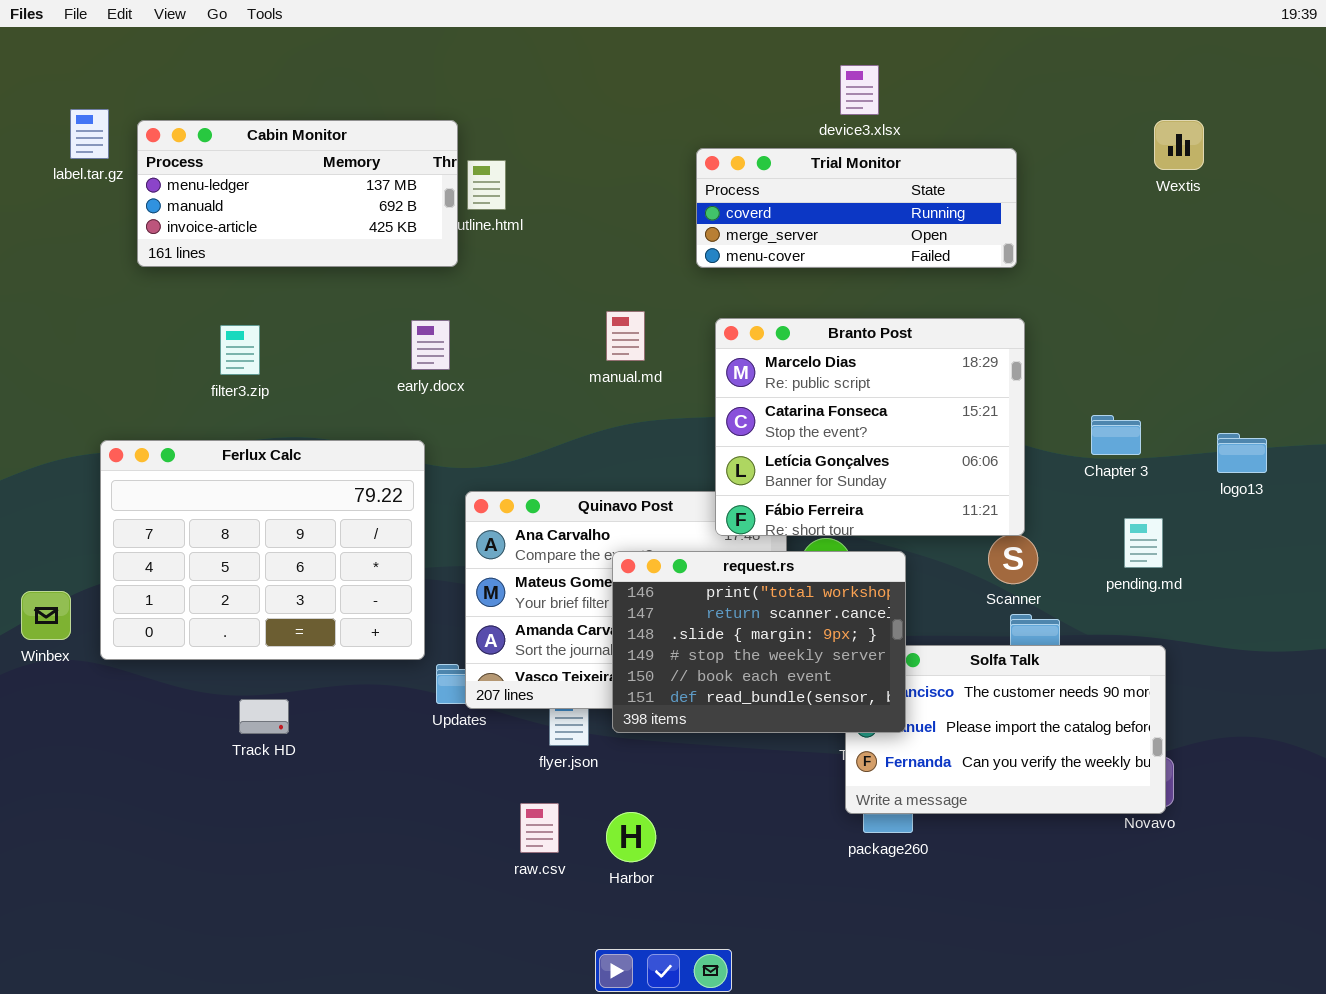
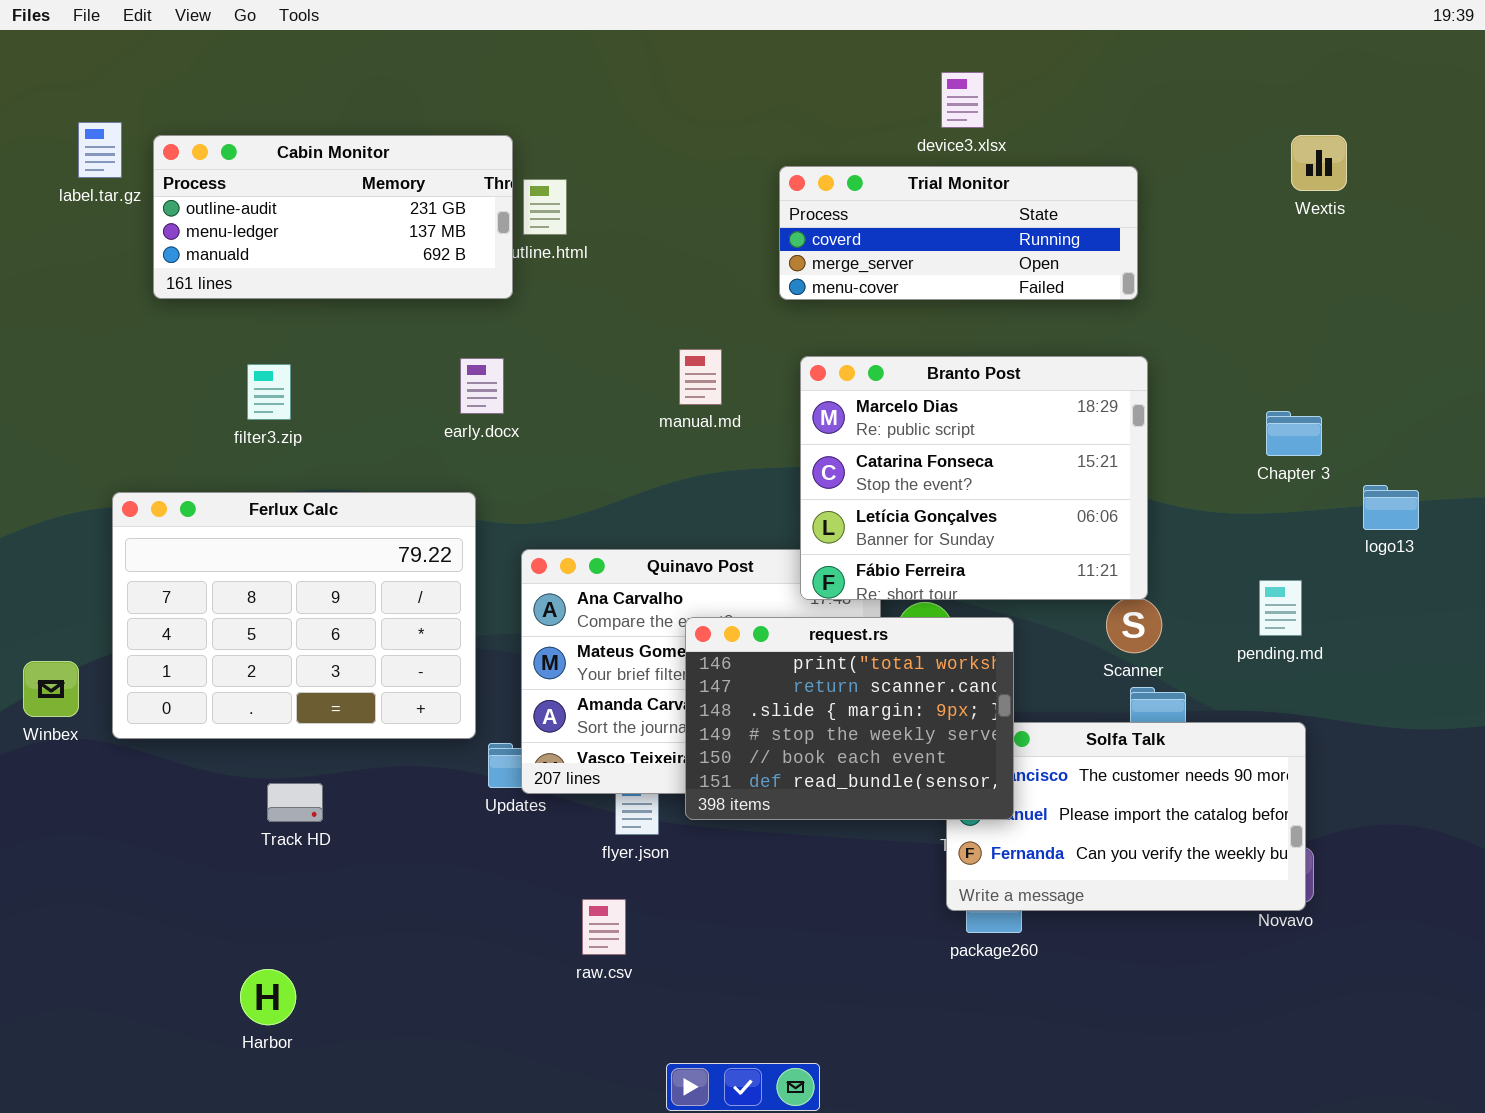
Cabin Monitor: [137,120,458,267] -> [153,135,513,299], scrolled up 1 row
Chapter 3: [1091,415,1141,455] -> [1266,411,1322,456], moved
Harbor: [606,812,656,862] -> [240,969,296,1025], moved

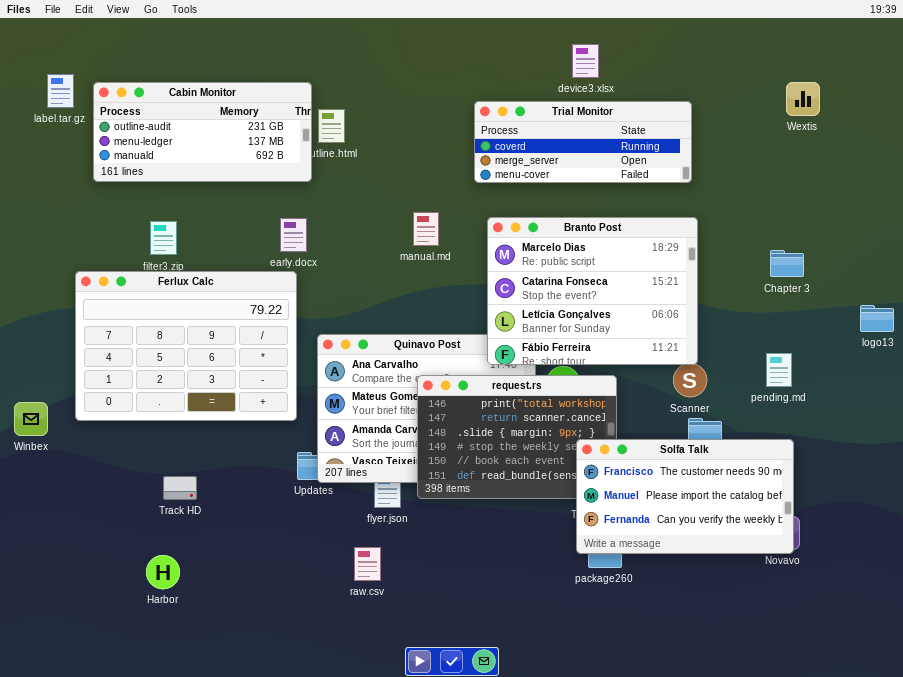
logo13: [1363,485,1419,530] -> [860,305,894,332], moved
Ferlux Calc: [112,492,476,739] -> [75,271,297,421], moved
Solfa Talk: [946,722,1306,911] -> [576,439,794,554], raised
Harbor: [240,969,296,1025] -> [146,555,180,589], moved

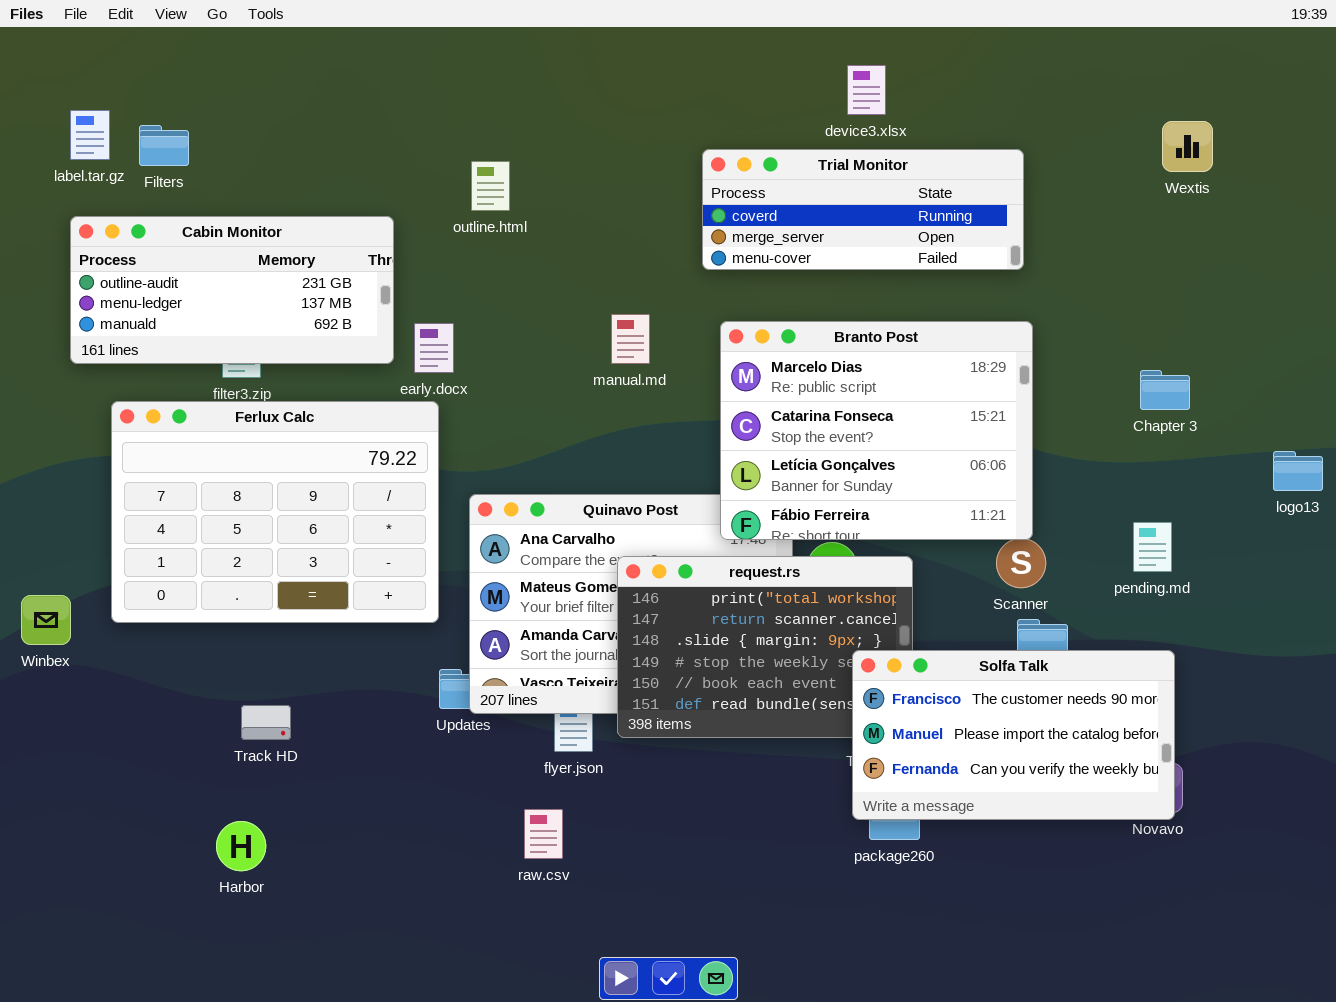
Cabin Monitor: [93,82,312,182] -> [70,216,394,364], moved

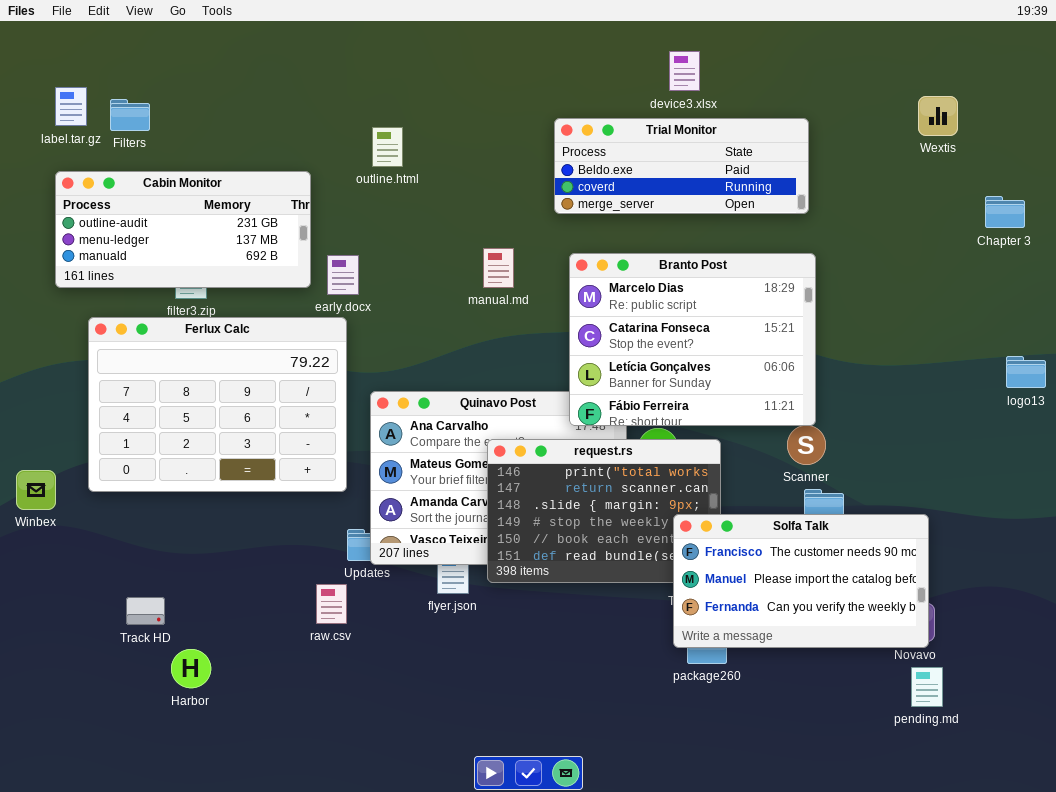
Trial Monitor: [702,149,1024,270] -> [554,118,809,214], scrolled up 1 row
Chapter 3: [1140,370,1190,410] -> [985,196,1025,228], moved
pending.md: [1133,522,1172,572] -> [911,667,943,707], moved
Track HD: [241,705,291,740] -> [126,597,165,625], moved
raw.csv: [524,809,563,859] -> [316,584,347,624], moved

